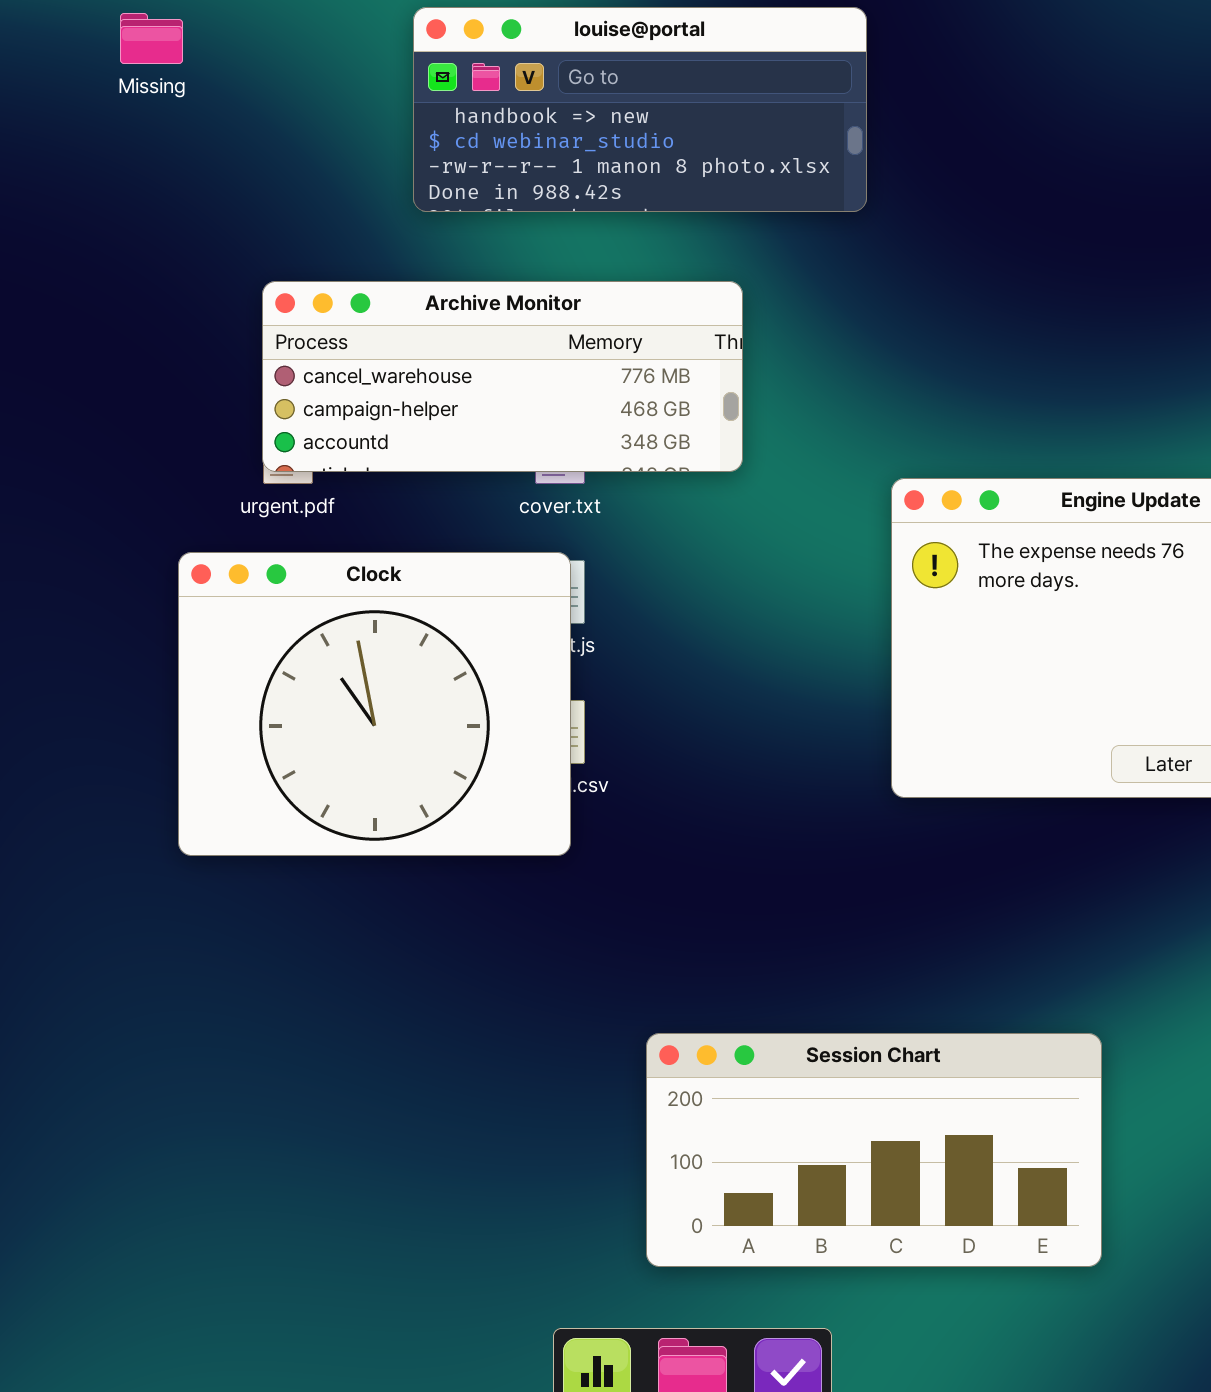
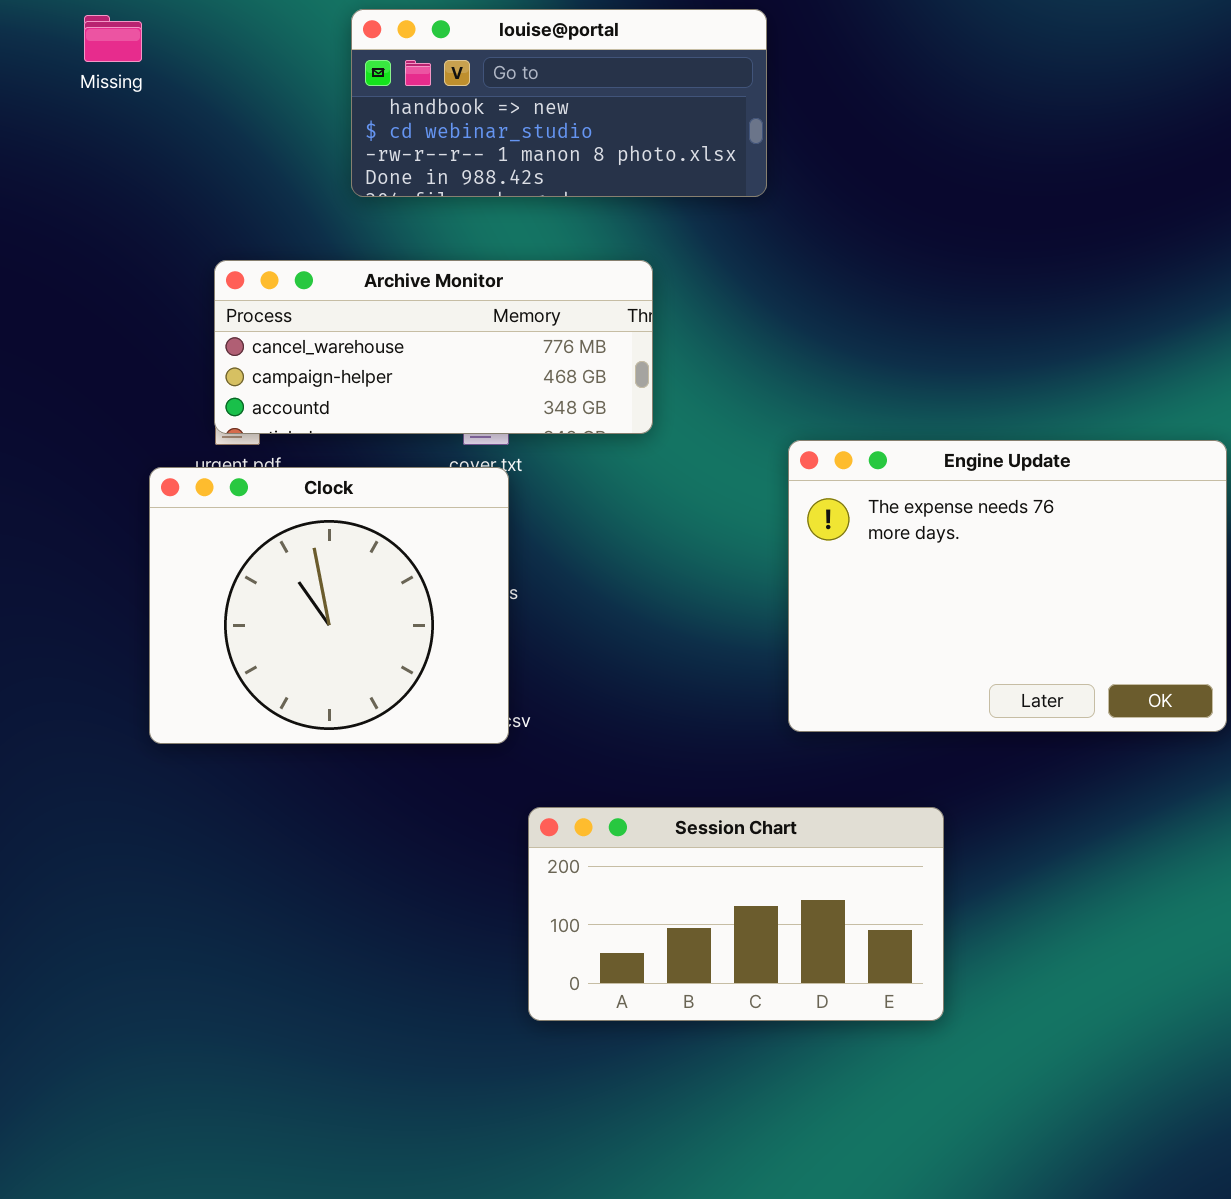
Clock: [178,552,571,856] -> [149,467,509,744], moved
Session Chart: [646,1033,1102,1267] -> [528,807,944,1021], moved

